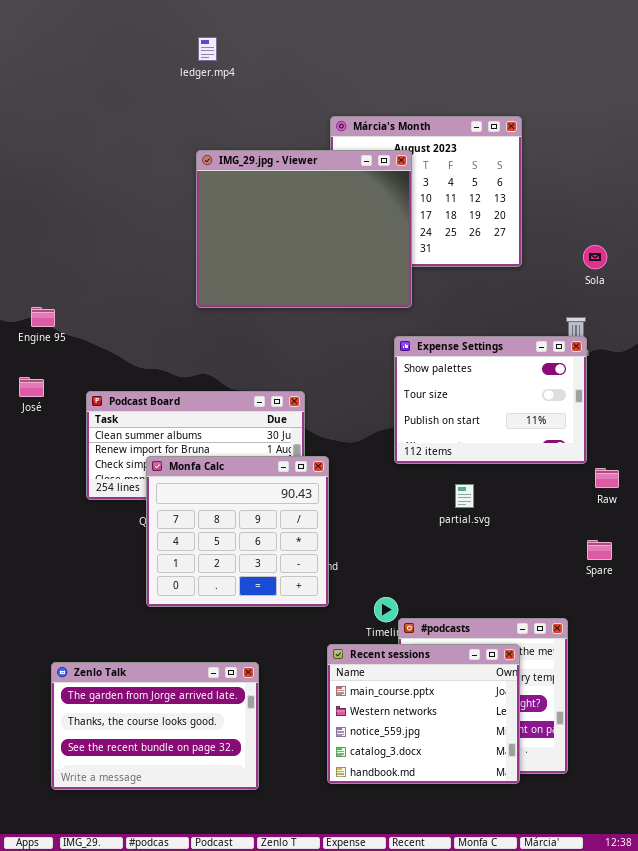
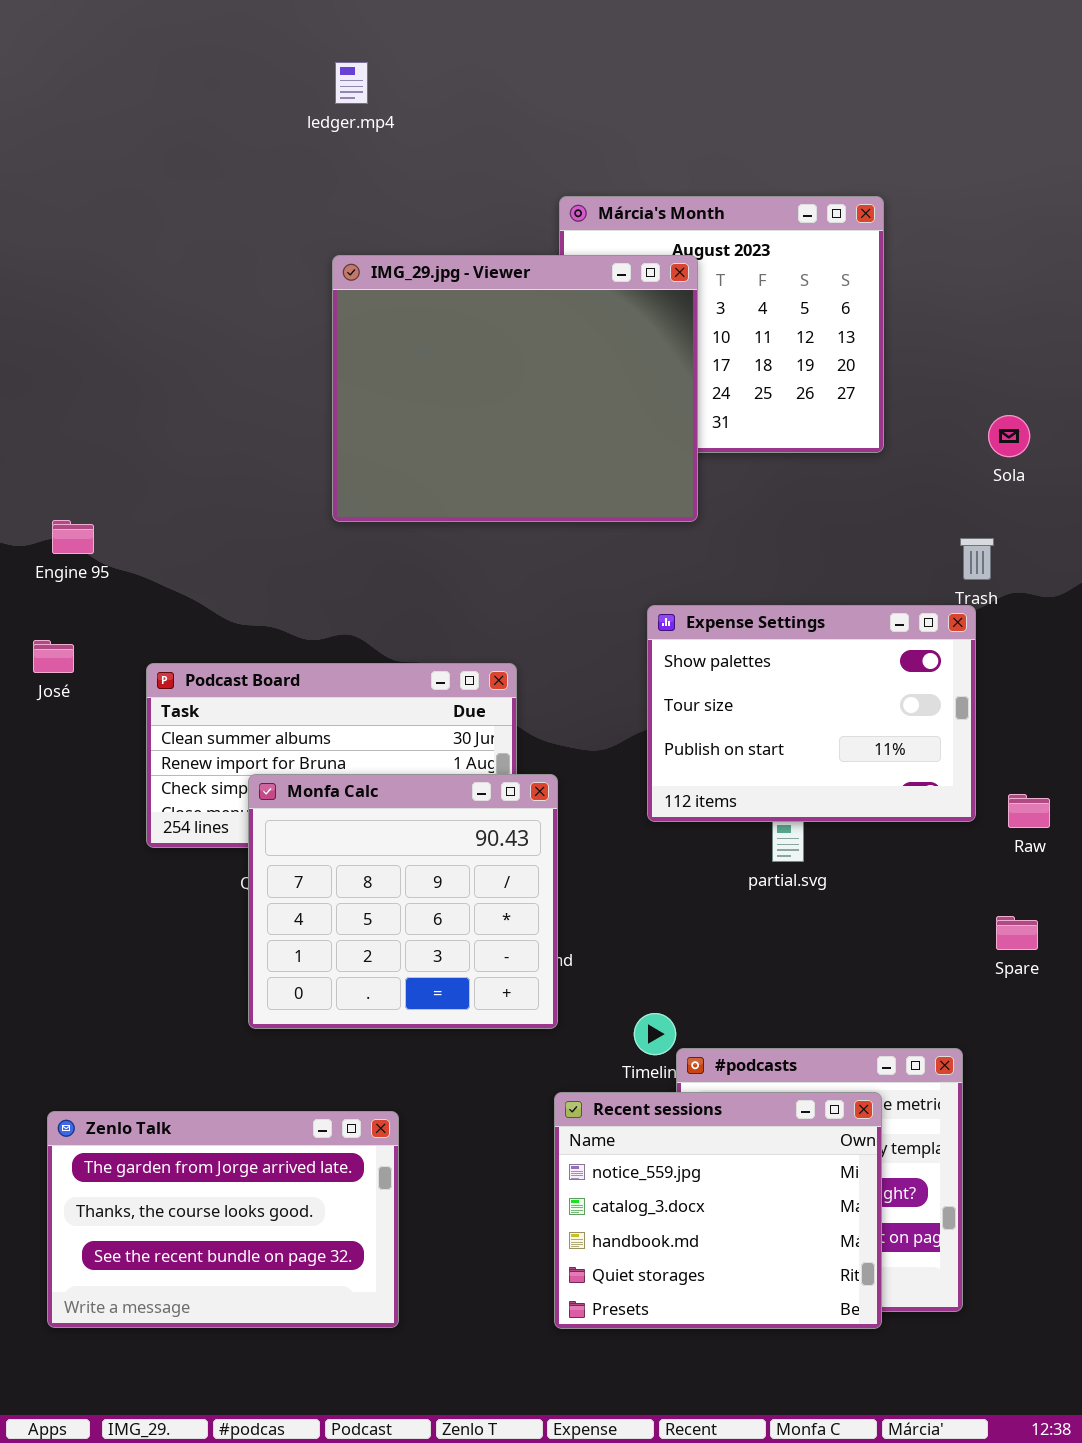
Expense Settings: [394,336,587,464] -> [647,605,976,822], moved
Recent sessions: [327,644,520,784] -> [554,1092,882,1329], scrolled down 2 rows
Zenlo Talk: [51,662,259,790] -> [47,1111,399,1328], moved

